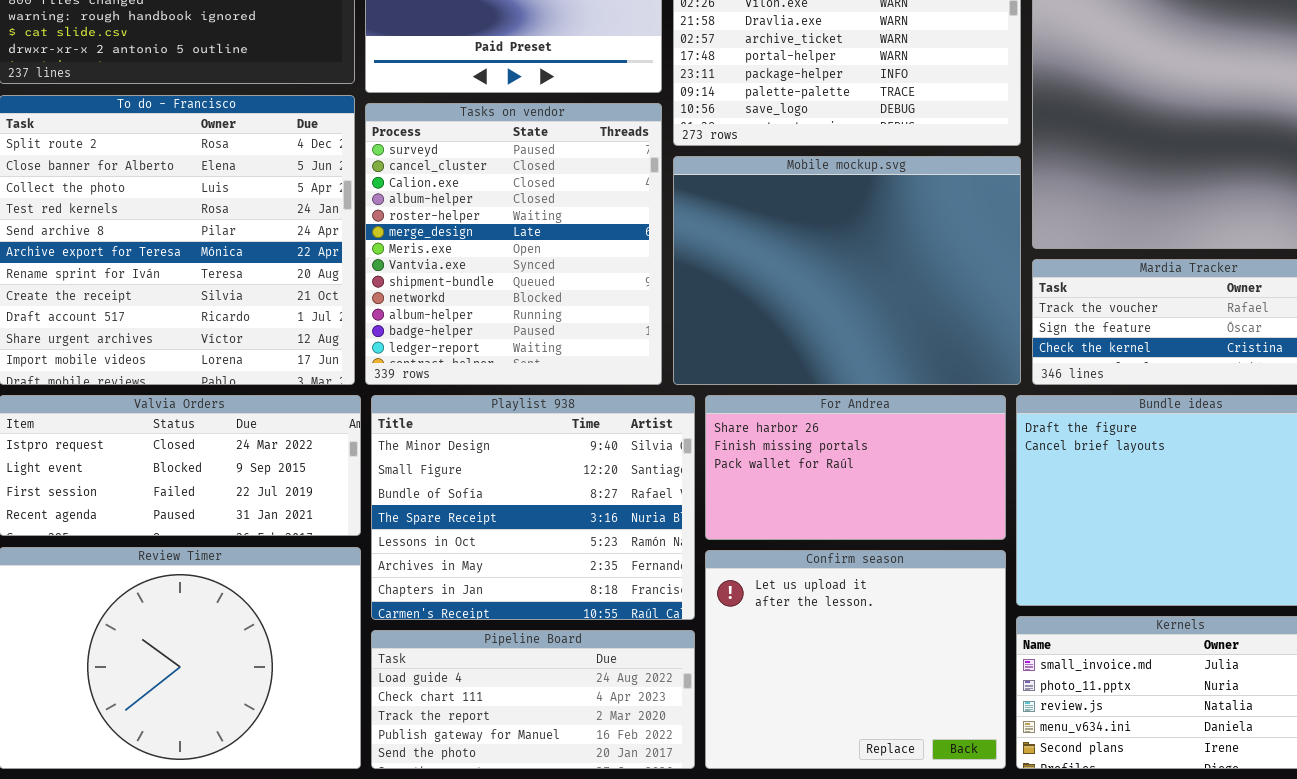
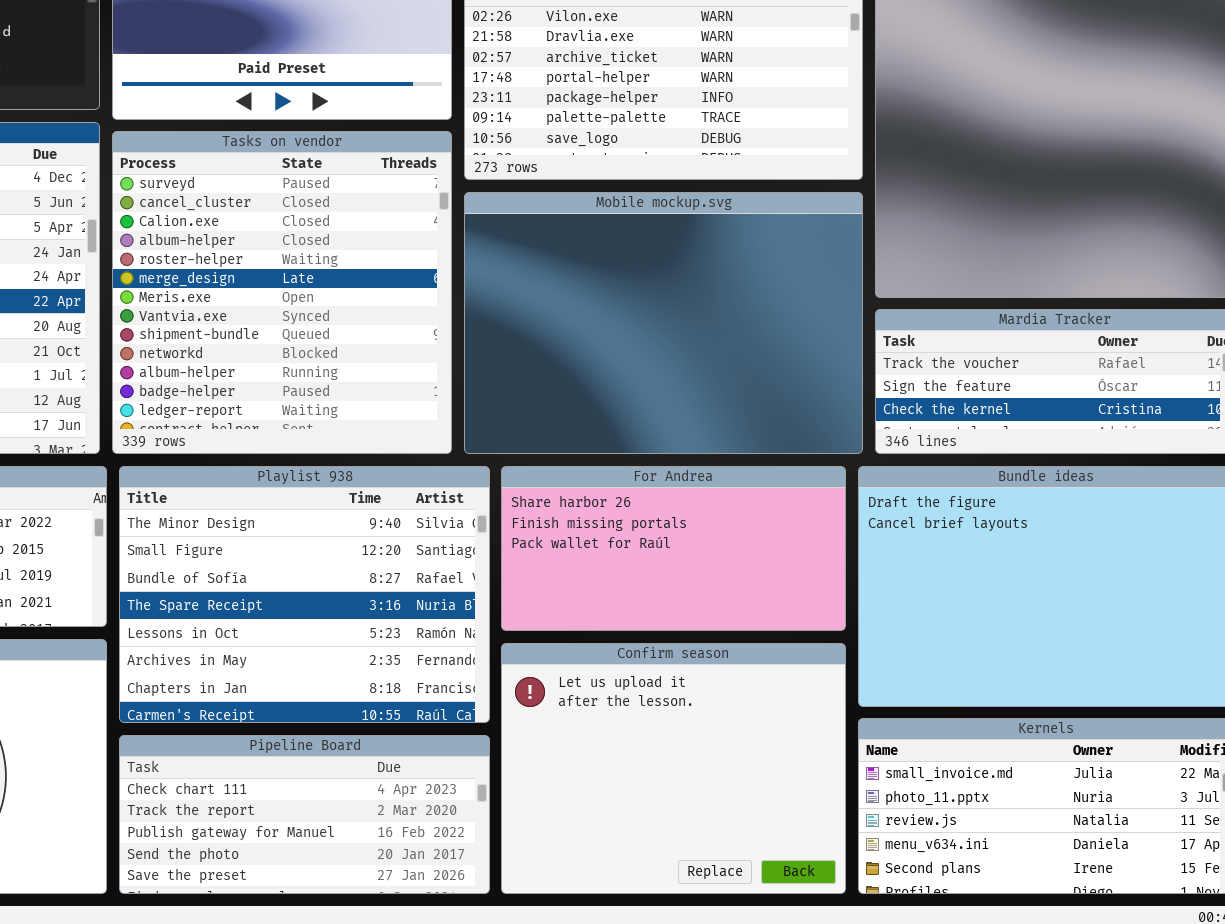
Pipeline Board: [371,630,695,769] -> [119,735,490,894], scrolled down 1 row

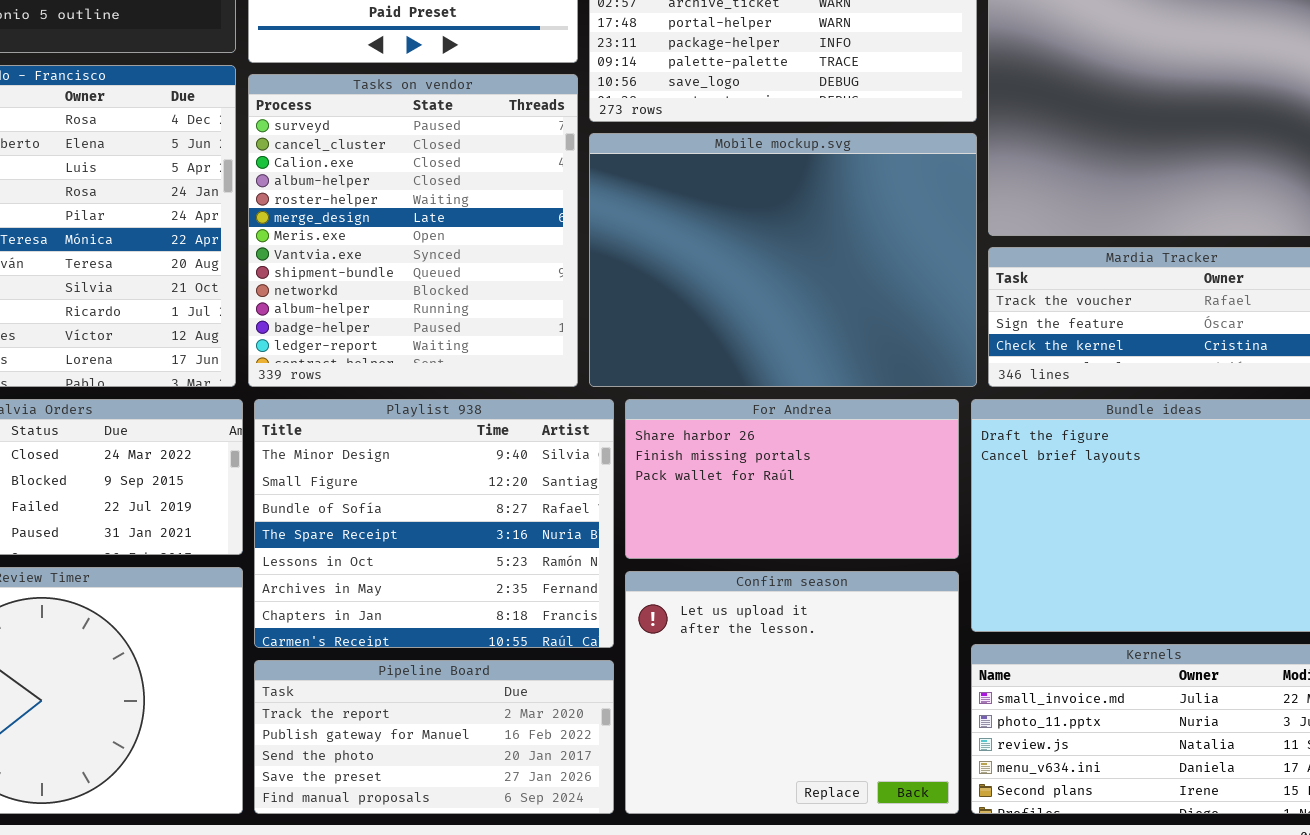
Pipeline Board: [119,735,490,894] -> [254,660,614,814], scrolled down 1 row

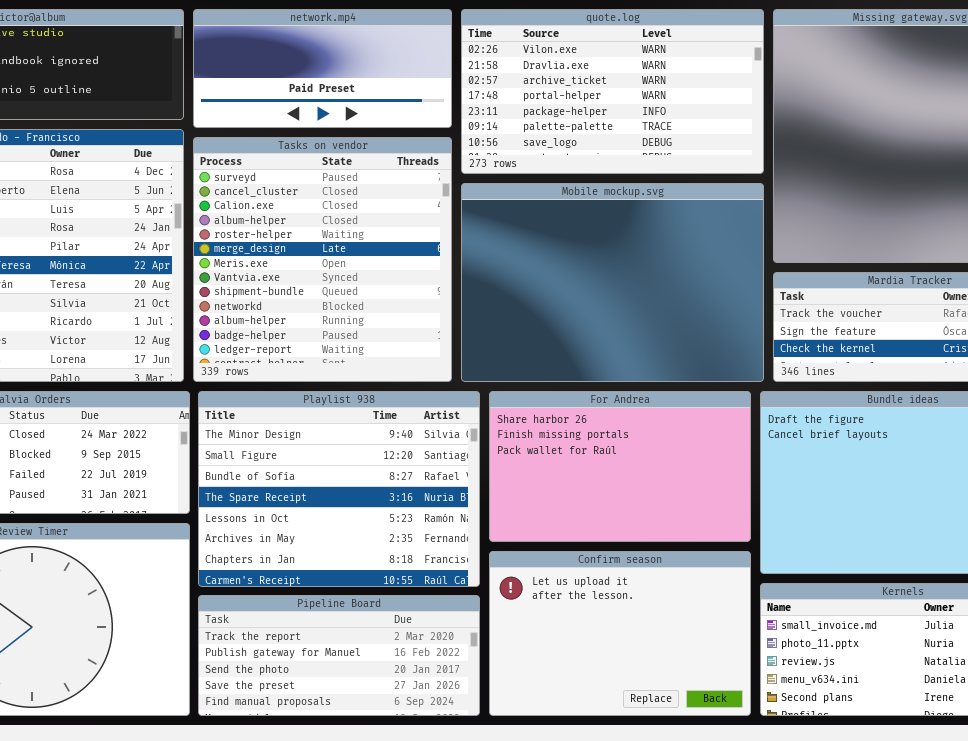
For Andrea: [625,399,959,559] -> [489,391,751,542], resized
Confirm season: [625,571,959,814] -> [489,551,751,716], resized

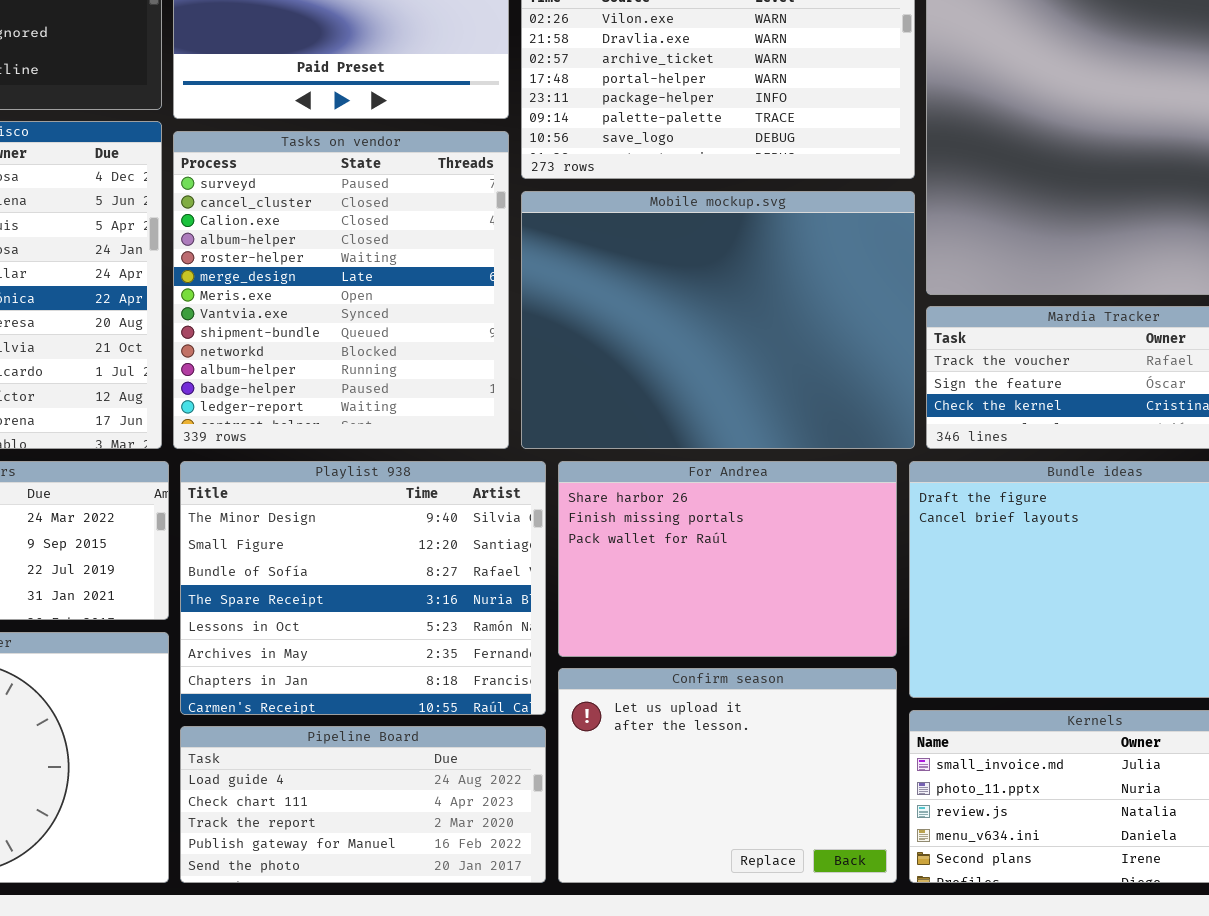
Pipeline Board: [198,595,480,716] -> [180,726,546,883], scrolled up 2 rows

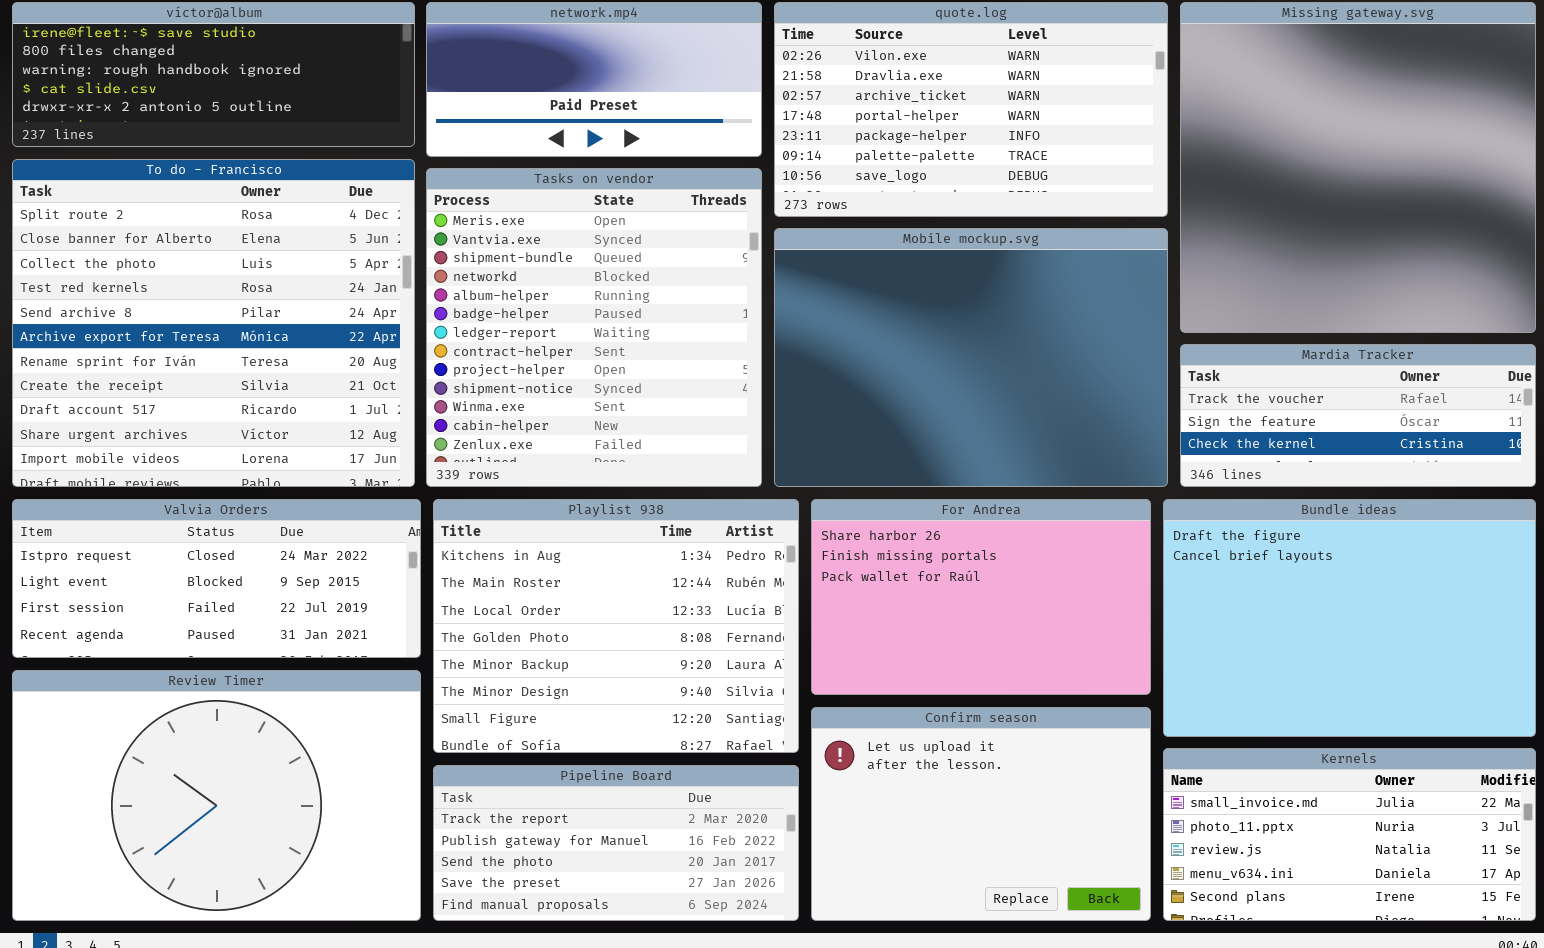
Tasks on vendor: [173,131,509,449] -> [426,168,762,487], scrolled down 6 rows
Playlist 938: [180,461,546,715] -> [433,499,799,753], scrolled up 5 rows
Pipeline Board: [180,726,546,883] -> [433,765,799,921], scrolled down 2 rows

